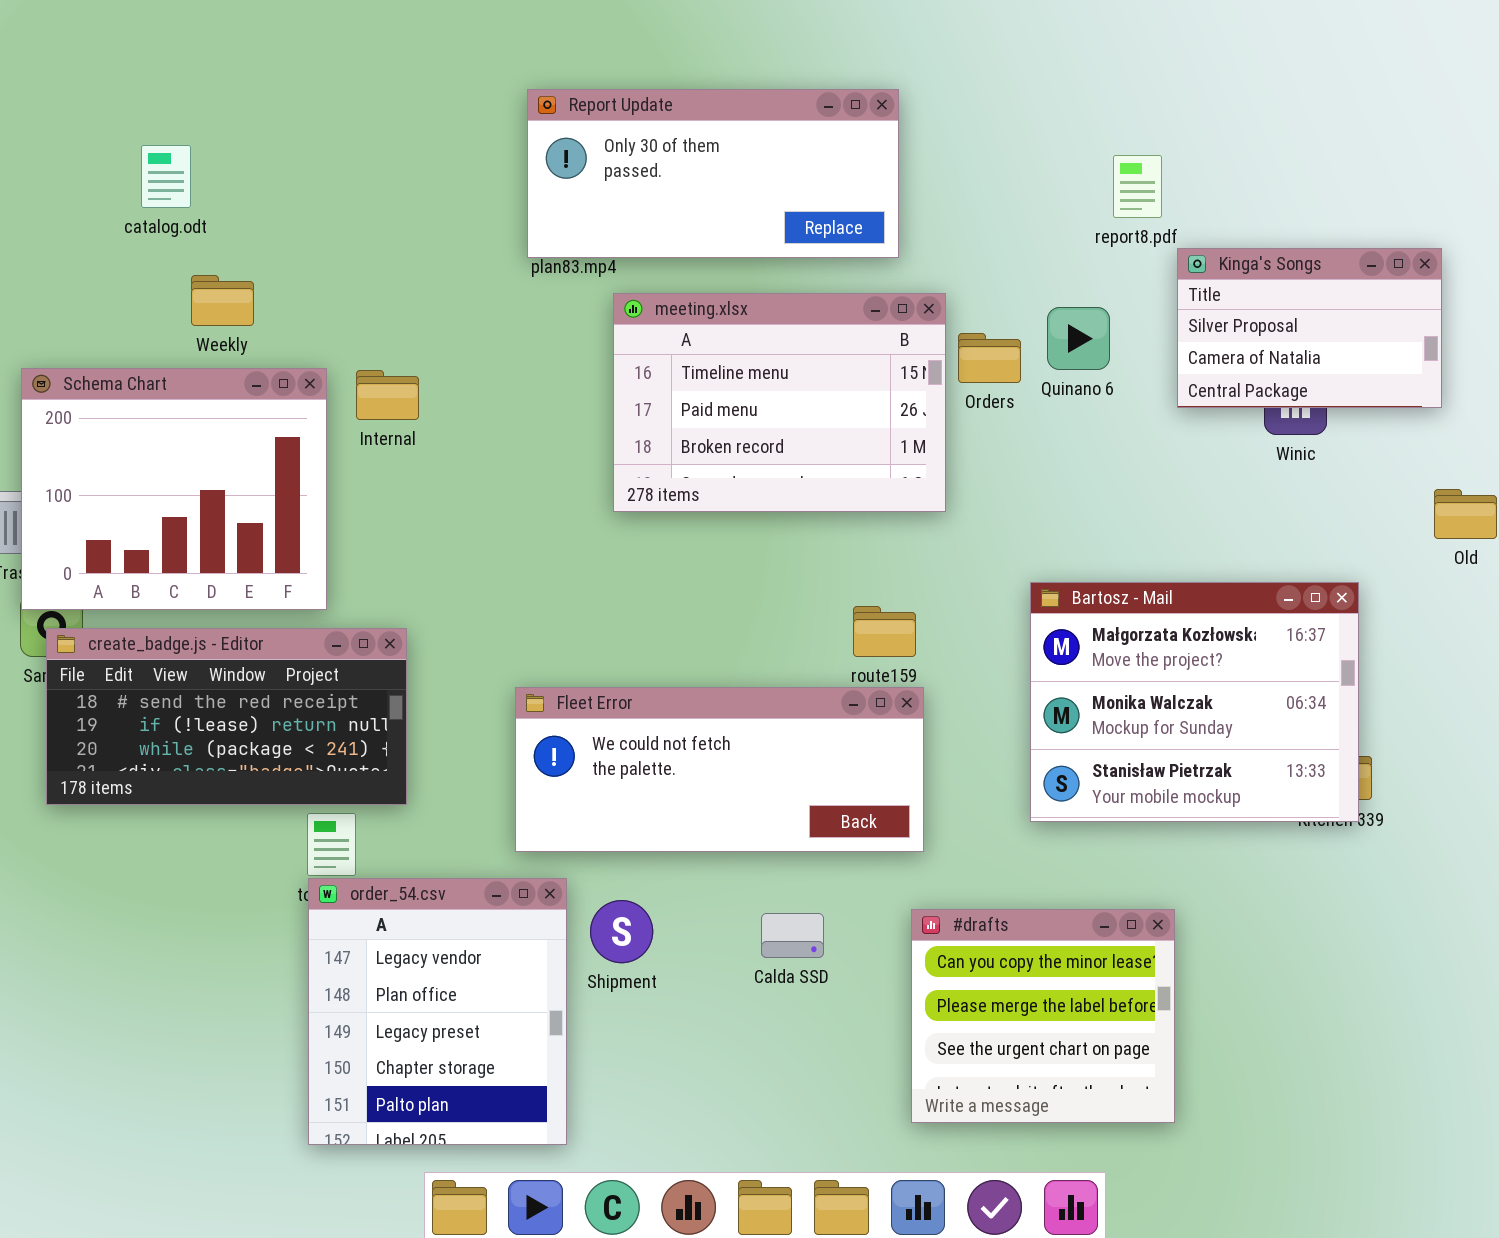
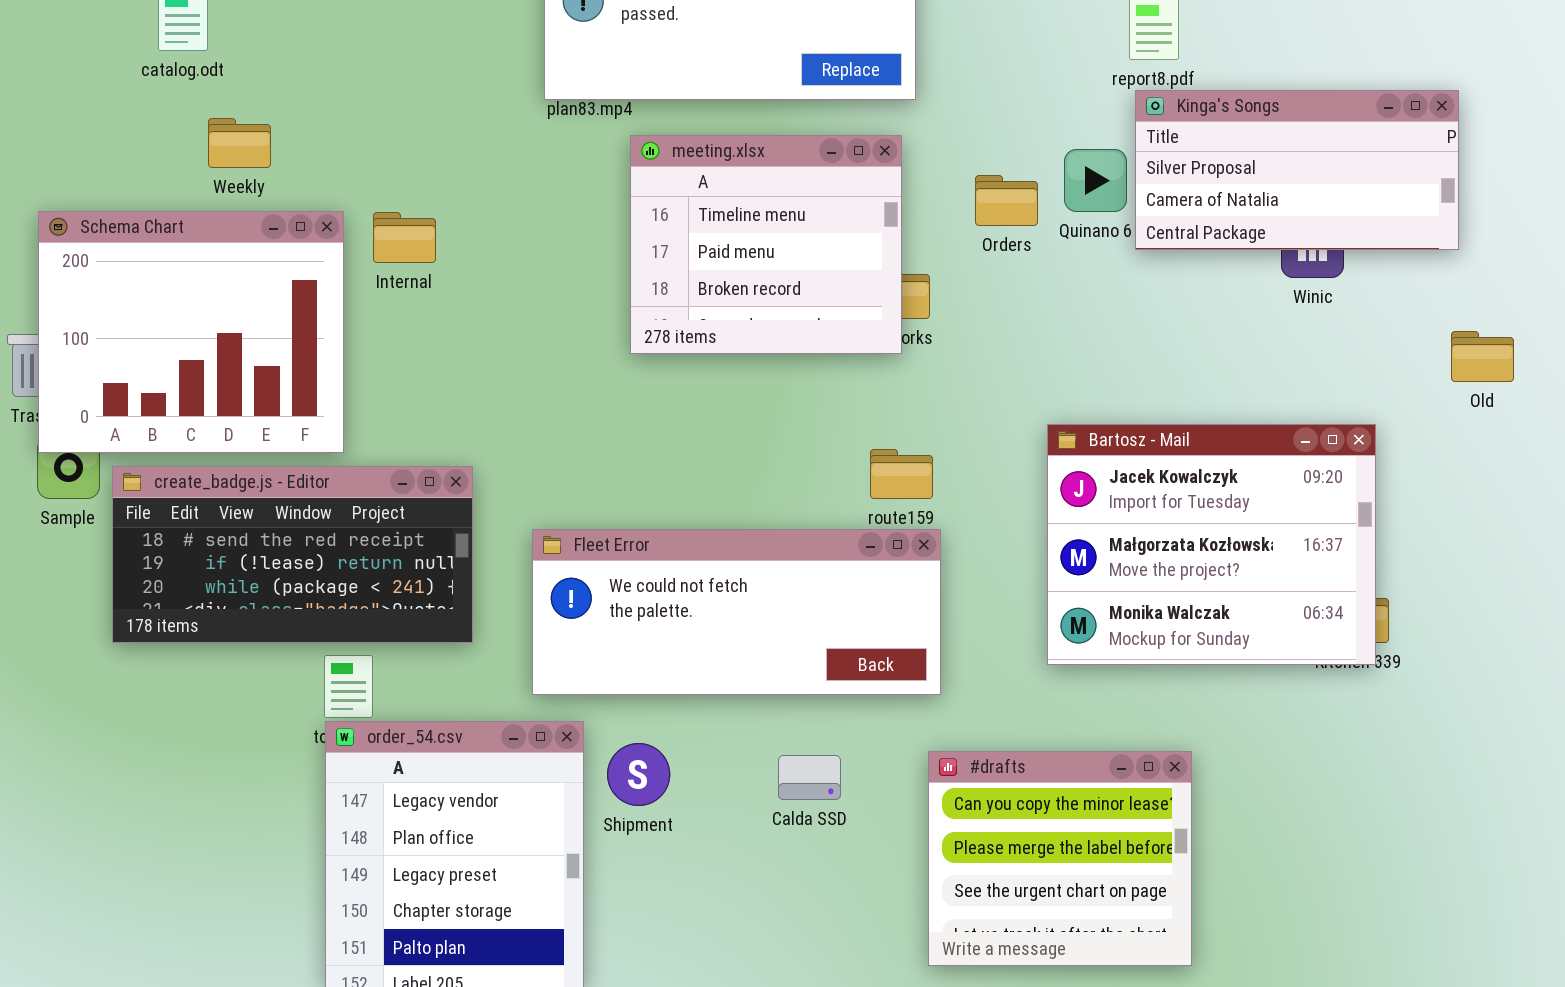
Kinga's Songs: [1177,248,1442,408] -> [1135,90,1459,250], resized
meeting.xlsx: [613,293,946,512] -> [630,135,902,354], resized
Bartosz - Mail: [1030,582,1359,822] -> [1047,424,1376,665], scrolled up 1 row
create_badge.js - Editor: [46,628,407,805] -> [112,466,473,643], moved

